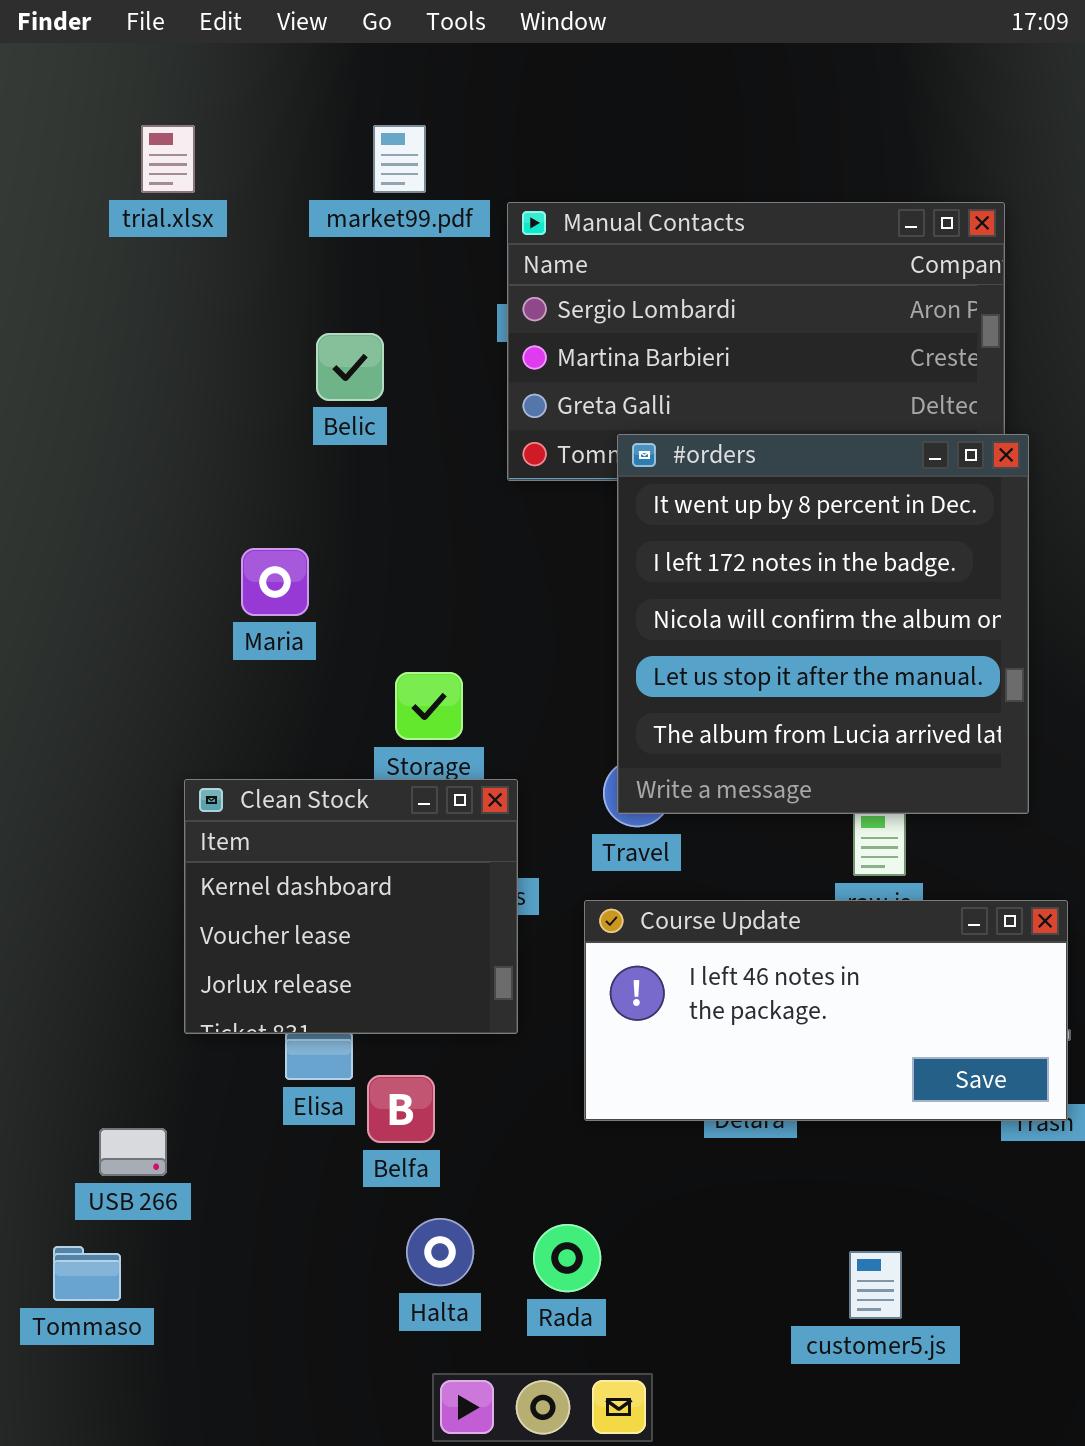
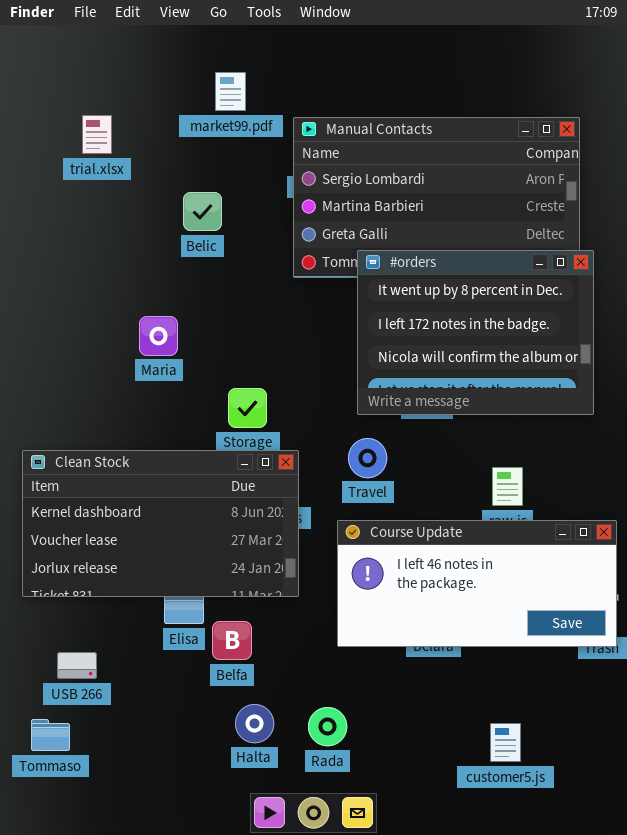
trial.xlsx: [141,125,195,193] -> [82,115,112,154], moved
#orders: [617,434,1029,814] -> [357,250,594,415], resized
Clean Stock: [184,779,518,1034] -> [22,450,299,597], resized

